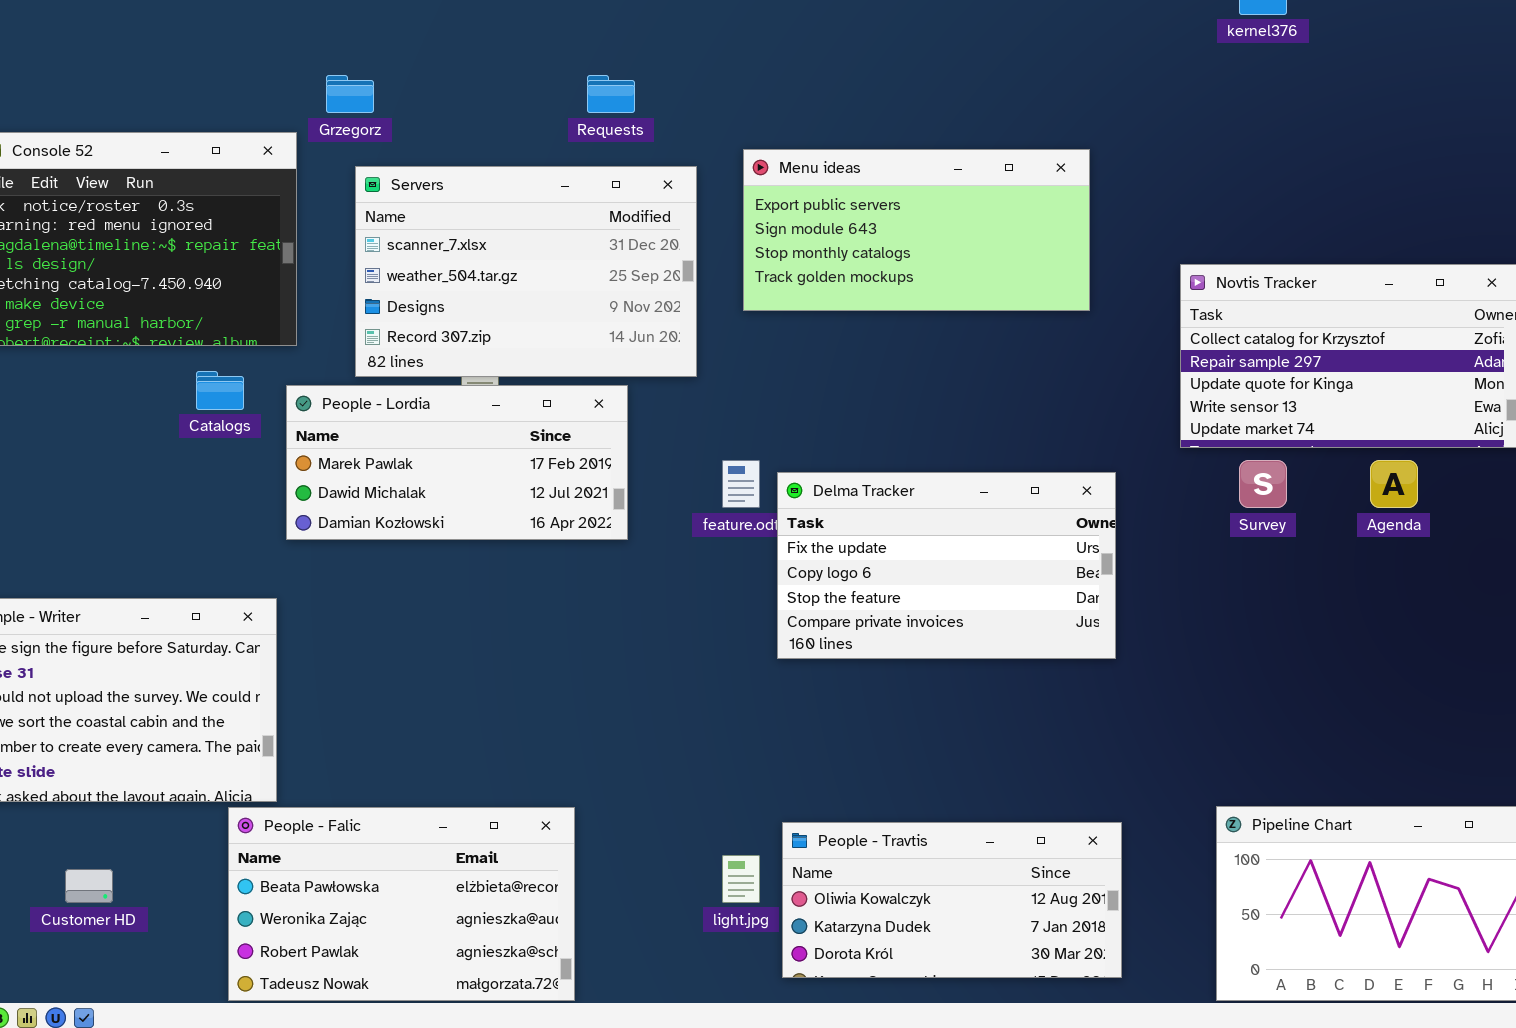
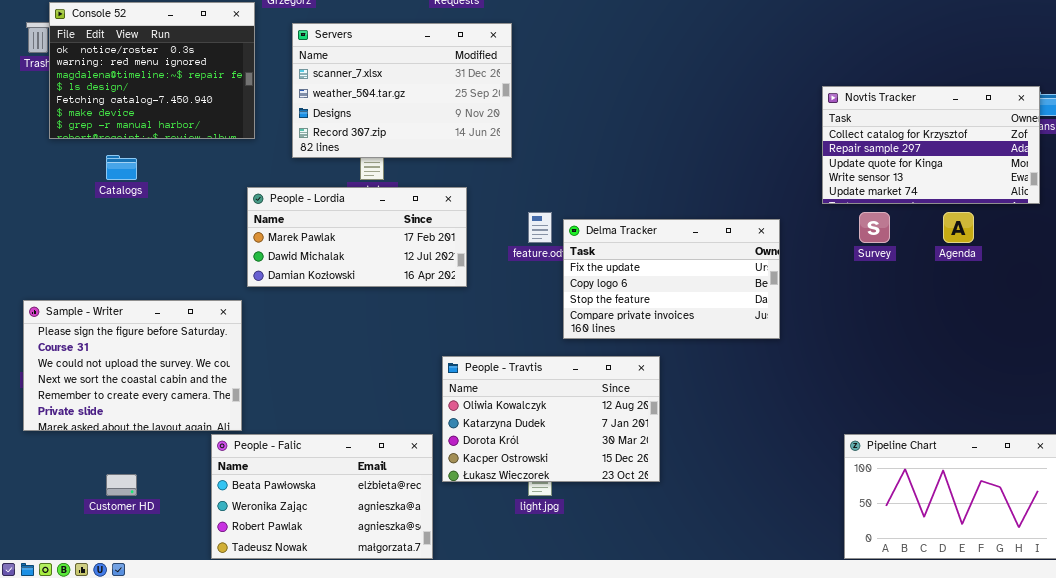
Menu ideas: [743,149,1090,311] -> none, closed
Catalogs: [196,371,244,410] -> [106,155,137,180], moved
People - Lordia: [286,385,628,540] -> [247,187,467,287], moved
People - Travtis: [782,822,1122,978] -> [442,356,660,482], moved, resized

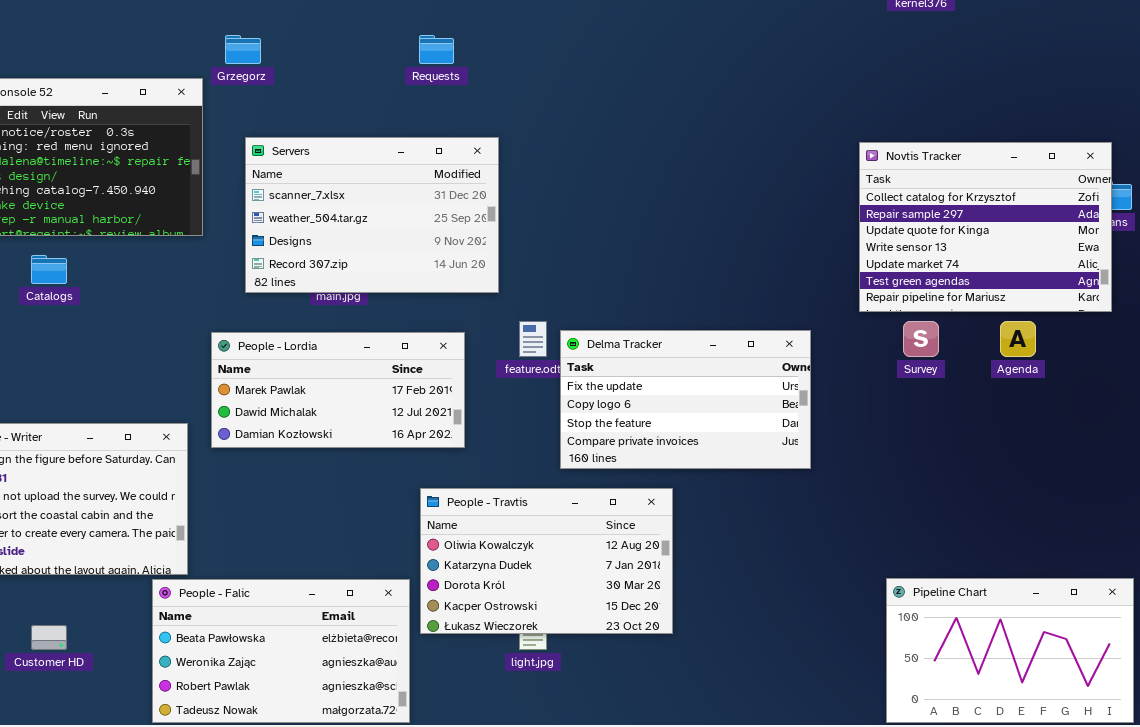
Servers: [292,23,512,158] -> [245,137,499,293], moved
Novtis Tracker: [822,86,1040,204] -> [859,142,1112,312], resized
People - Lordia: [247,187,467,287] -> [211,332,465,448], moved

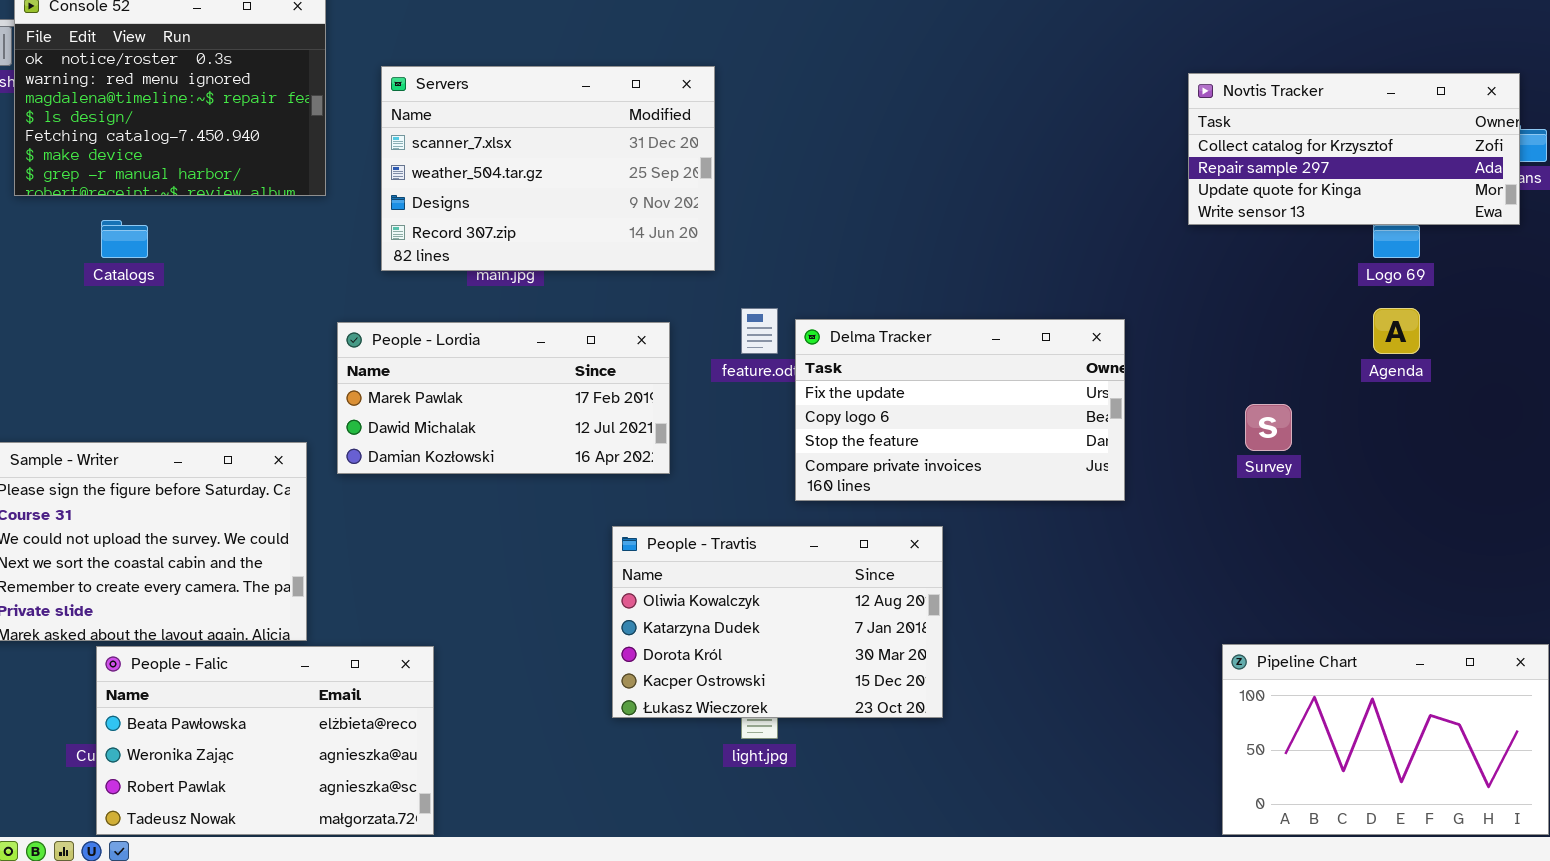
Novtis Tracker: [859,142,1112,312] -> [1188,73,1520,225], resized
Survey: [903,321,939,357] -> [1245,404,1292,451], moved
People - Falic: [152,579,410,723] -> [96,646,434,835], moved

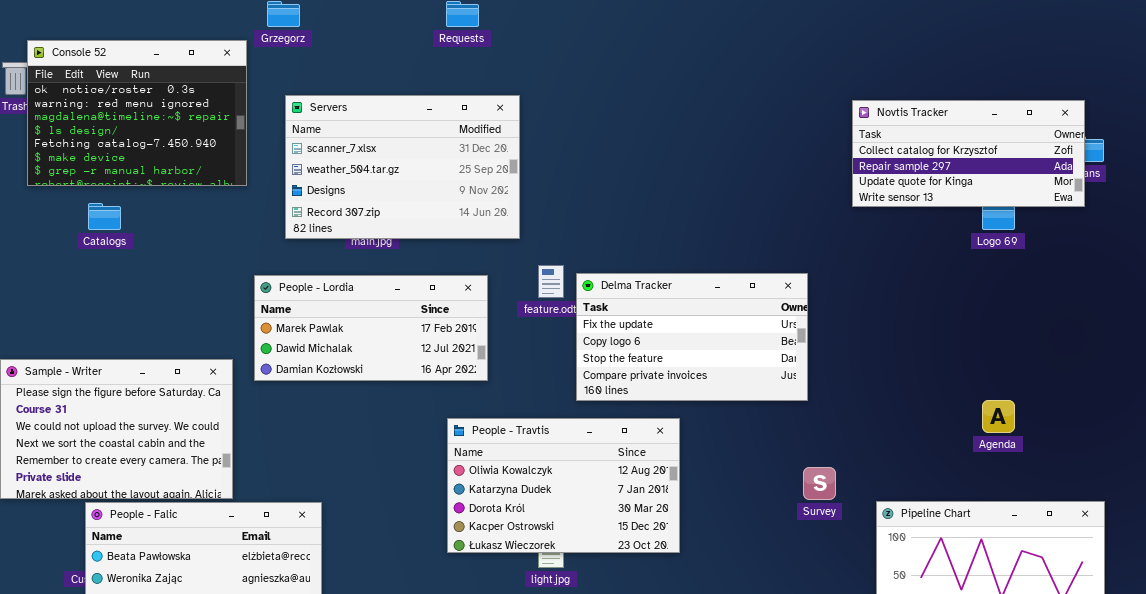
Agenda: [1373,308,1420,354] -> [982,400,1015,433], moved
Survey: [1245,404,1292,451] -> [803,467,836,500], moved

